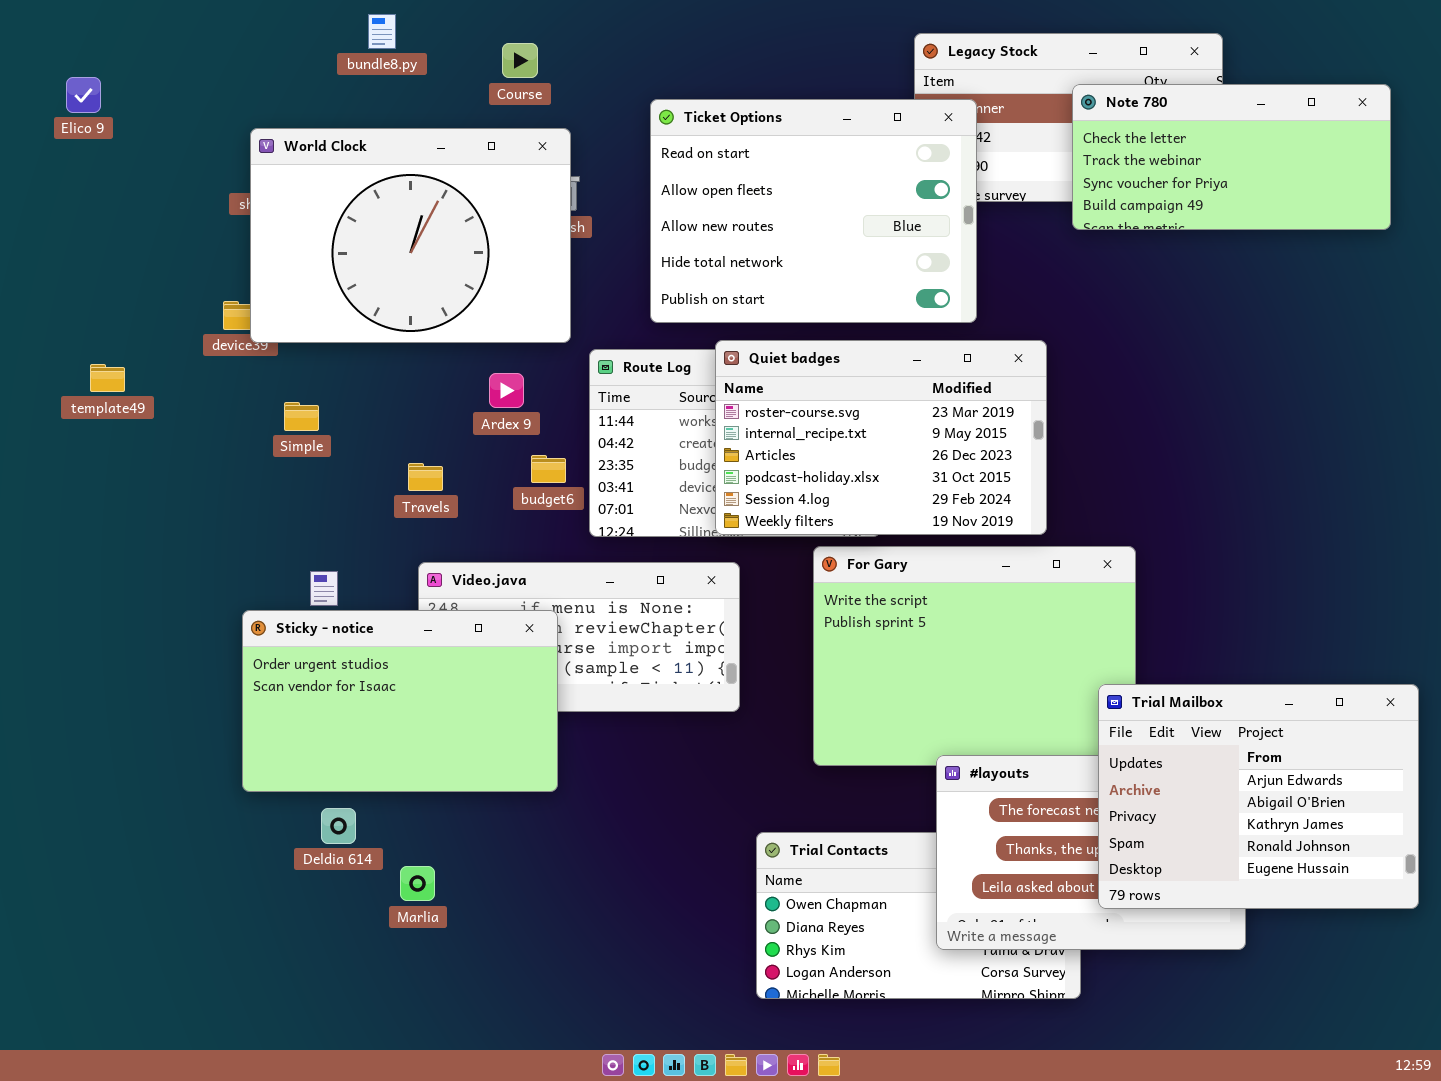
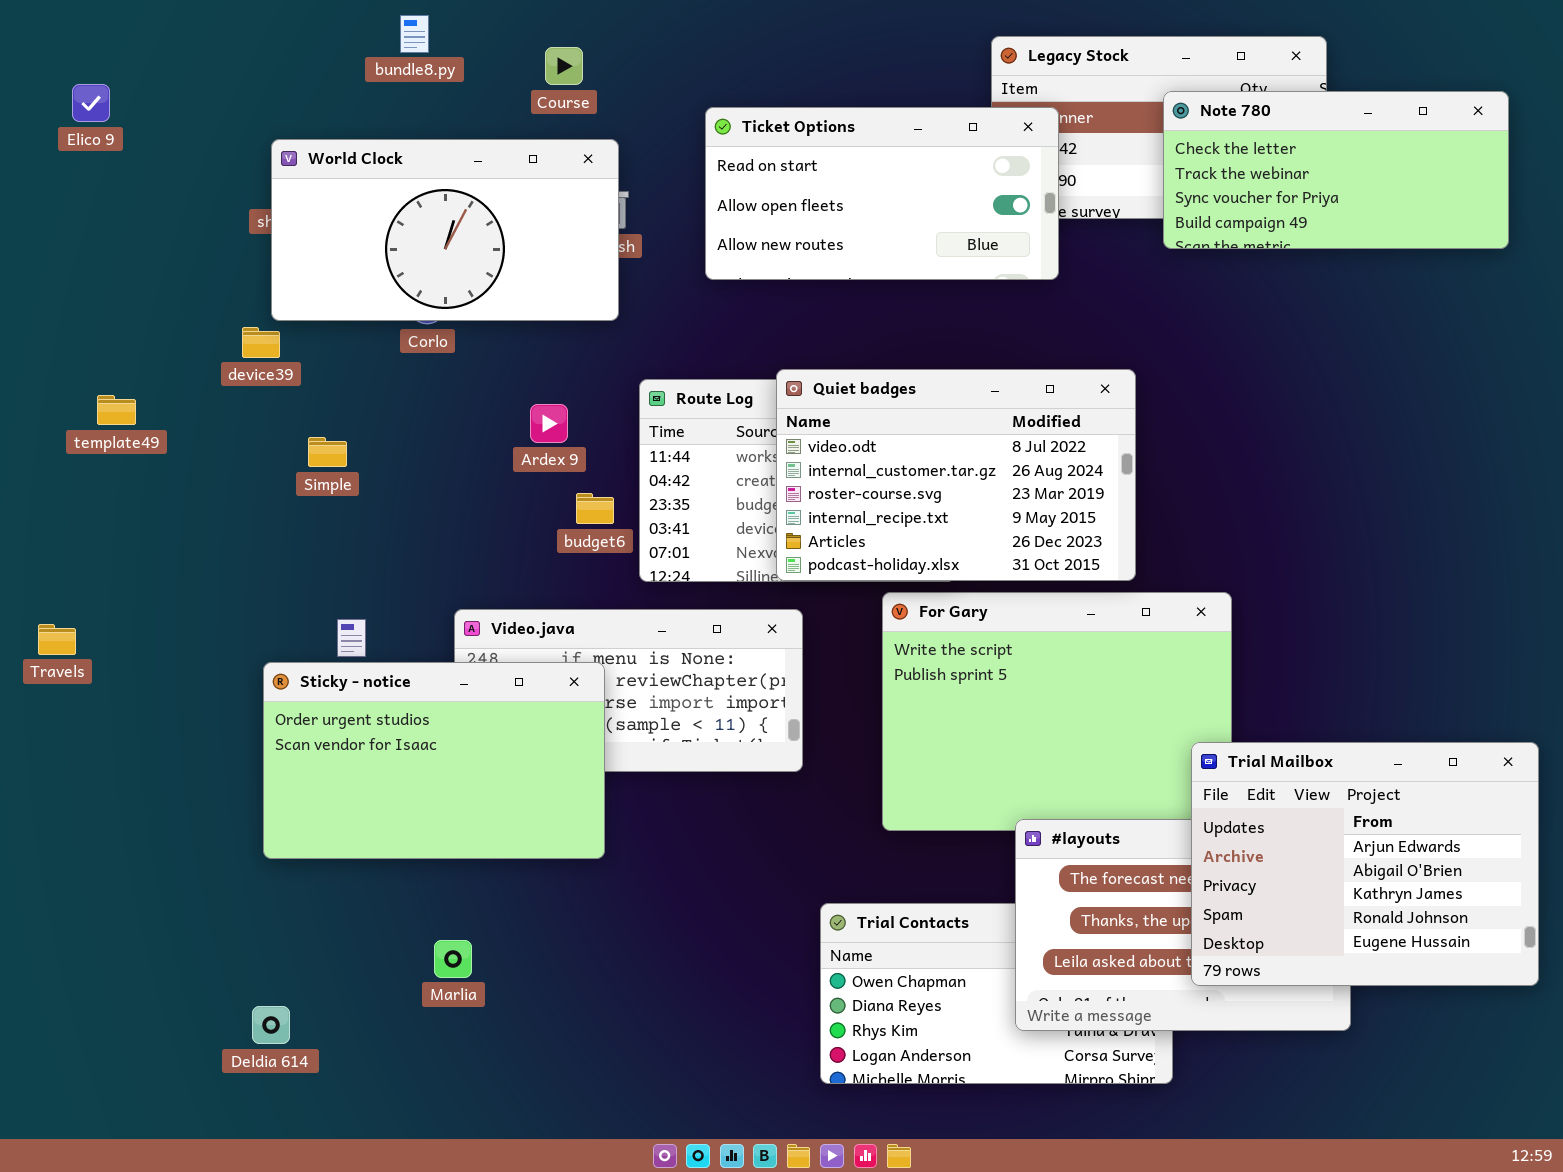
Ticket Options: [650,99,977,323] -> [705,107,1059,280], resized
World Clock: [250,128,571,343] -> [271,139,619,321], resized
Quiet badges: [715,340,1047,535] -> [776,369,1136,581], scrolled up 2 rows
Travels: [408,463,443,491] -> [38,624,76,655], moved
Deldia 614: [321,808,356,844] -> [252,1006,290,1044], moved

